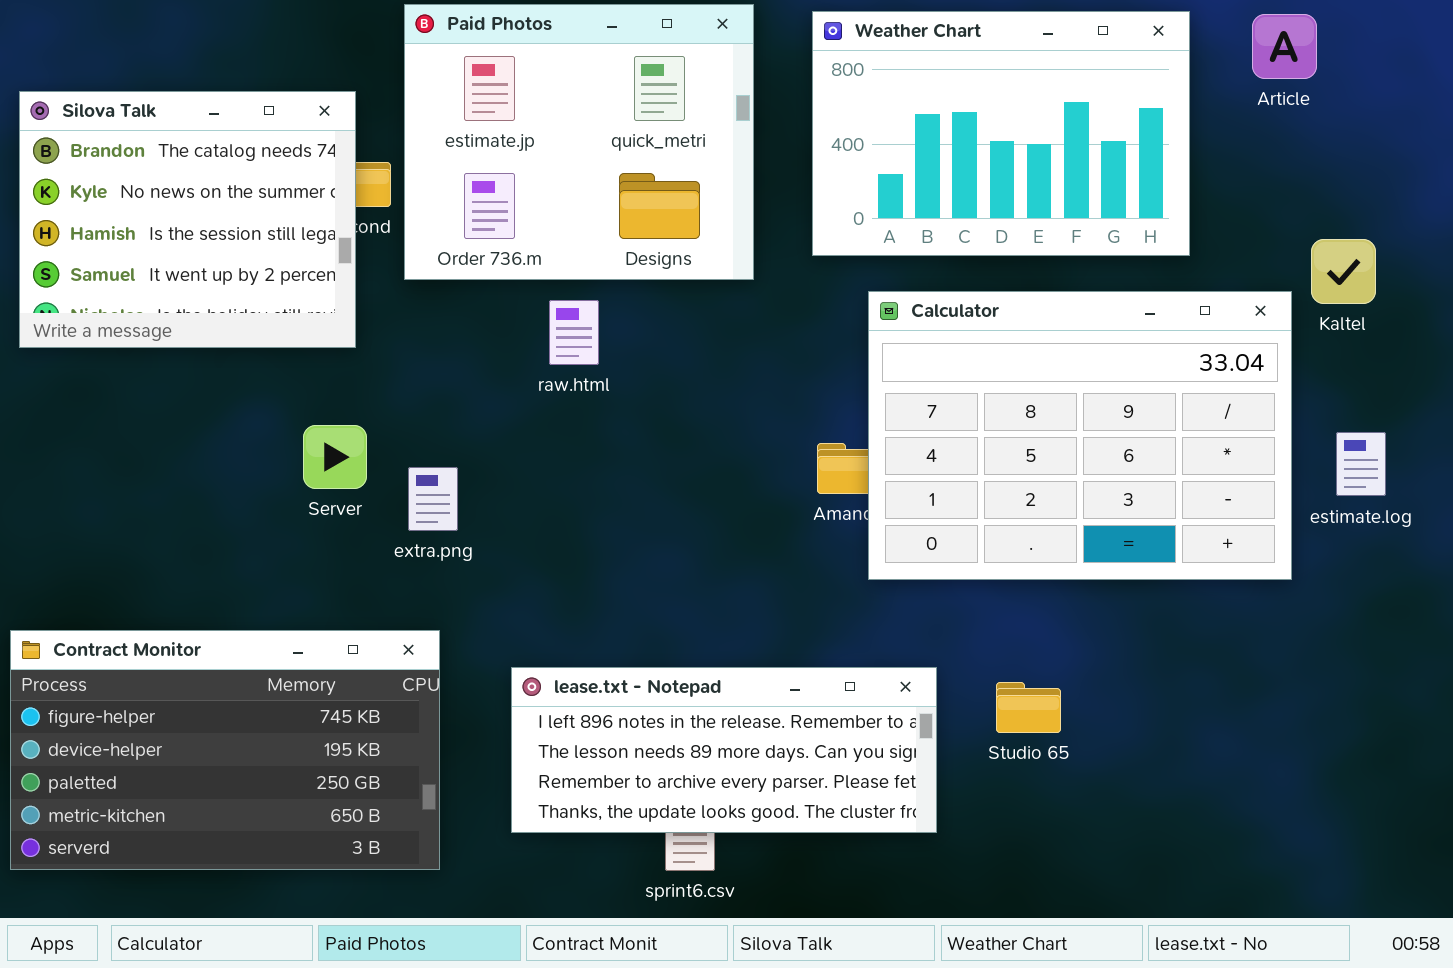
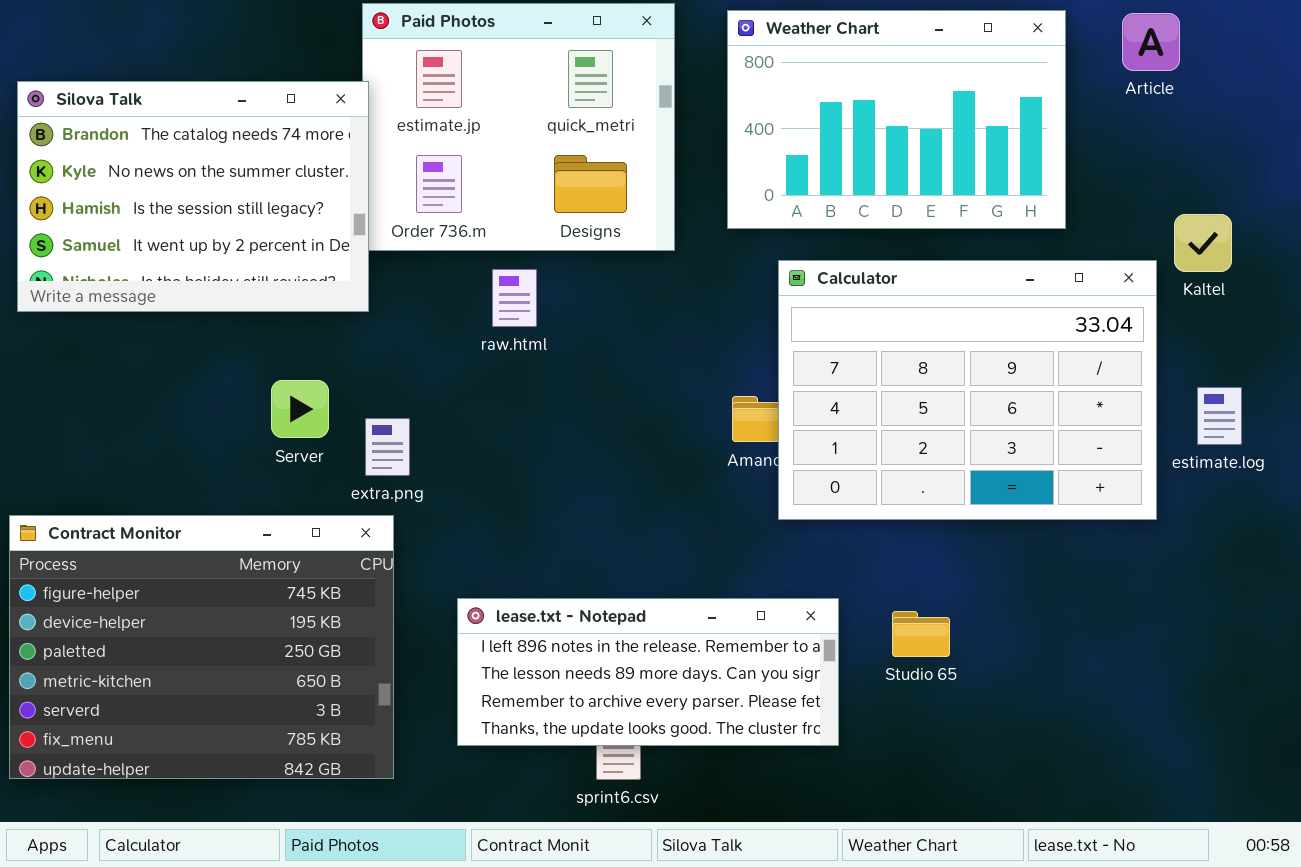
Silova Talk: [19,91,356,348] -> [17,81,369,312], resized
Contract Monitor: [10,630,440,870] -> [9,515,394,779], resized

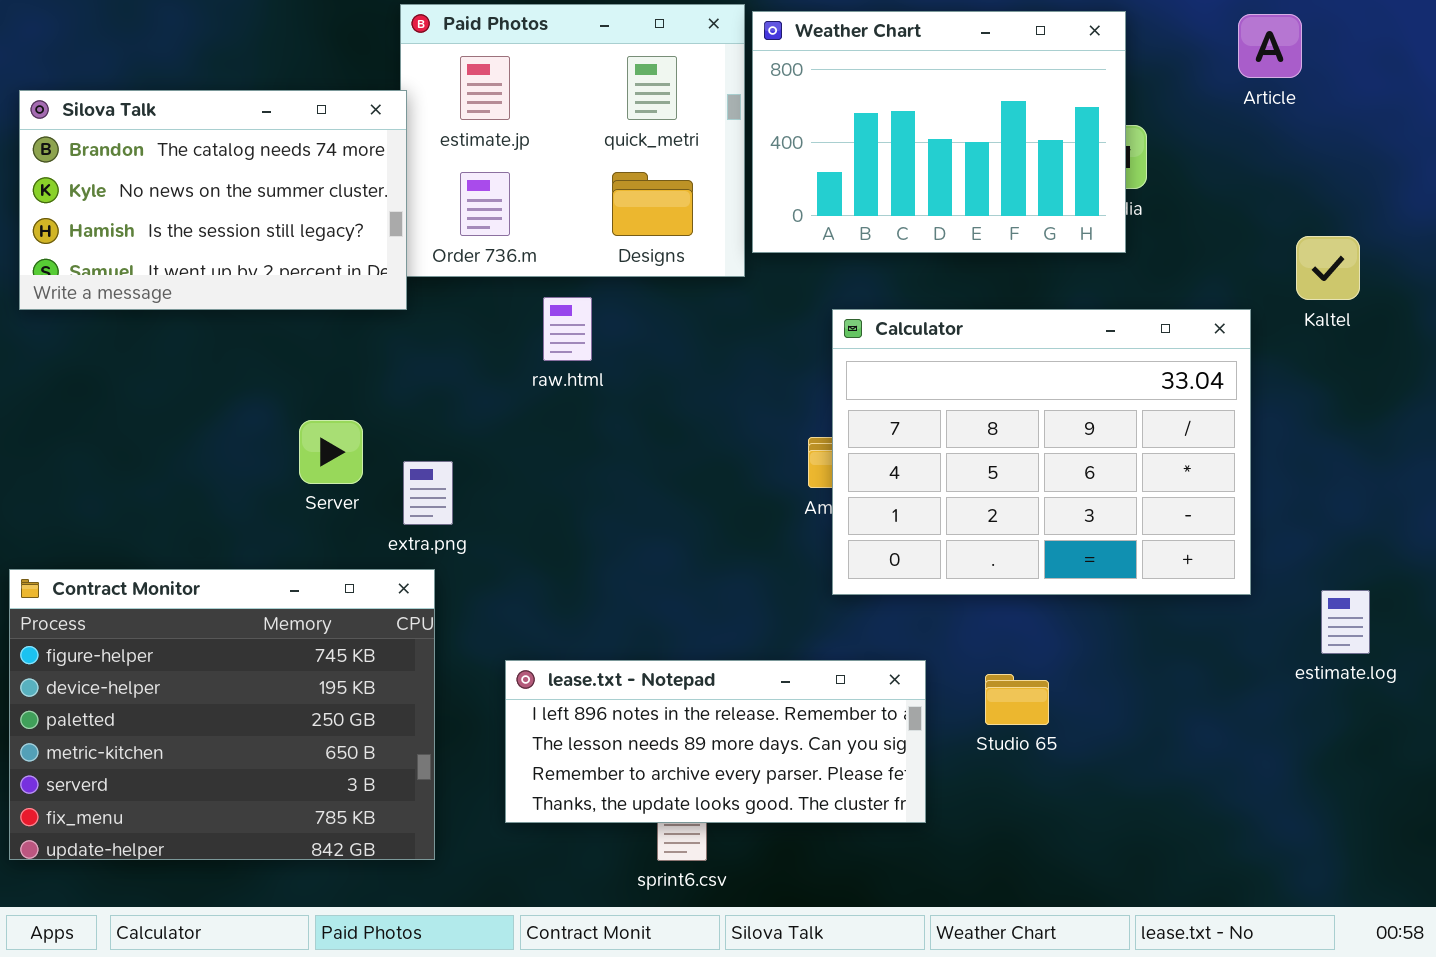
Weather Chart: [727,10,1066,229] -> [752,11,1126,253], moved
Silova Talk: [17,81,369,312] -> [19,90,407,310], resized
Calculator: [778,260,1157,520] -> [832,309,1251,595], moved
estimate.log: [1197,387,1242,445] -> [1321,590,1370,654], moved

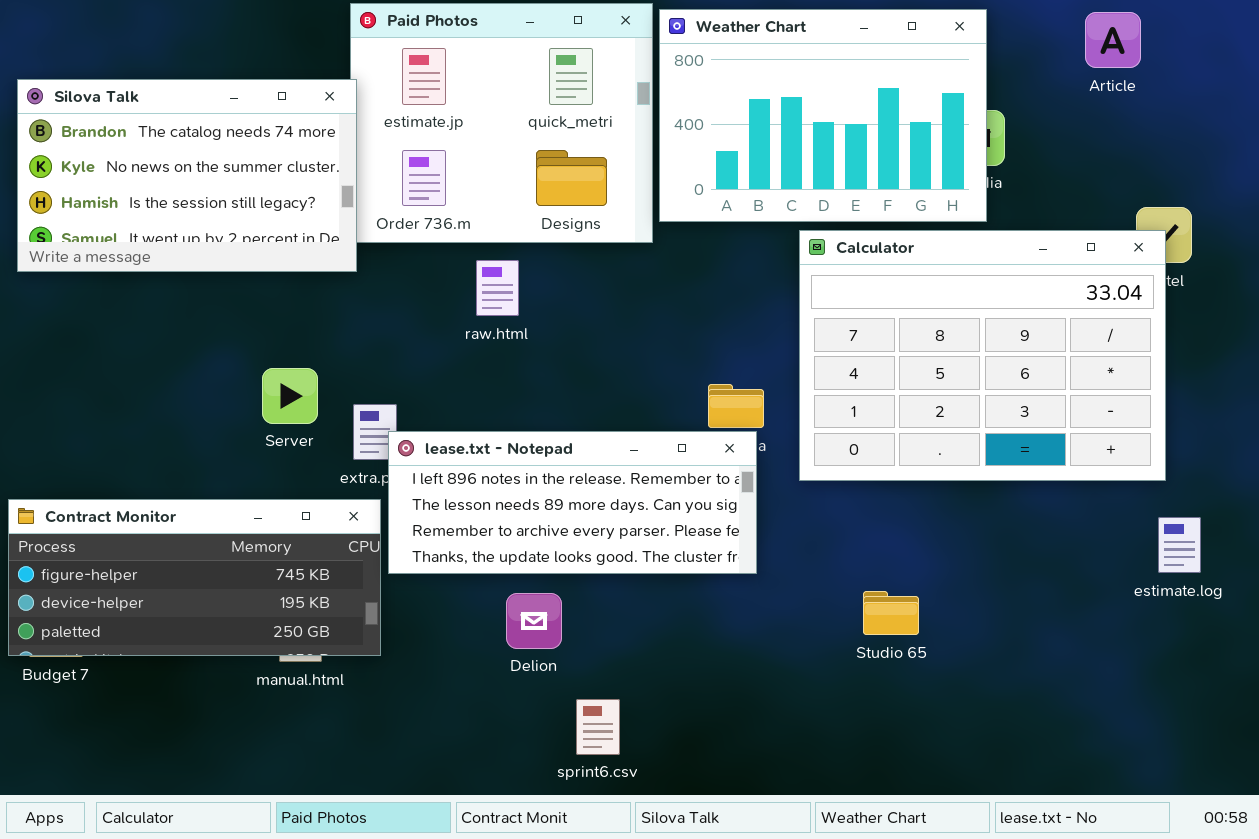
Calculator: [832,309,1251,595] -> [799,230,1166,481], moved
Contract Monitor: [9,569,435,860] -> [8,499,381,656], resized
lease.txt - Notepad: [505,660,926,823] -> [388,431,757,574], moved

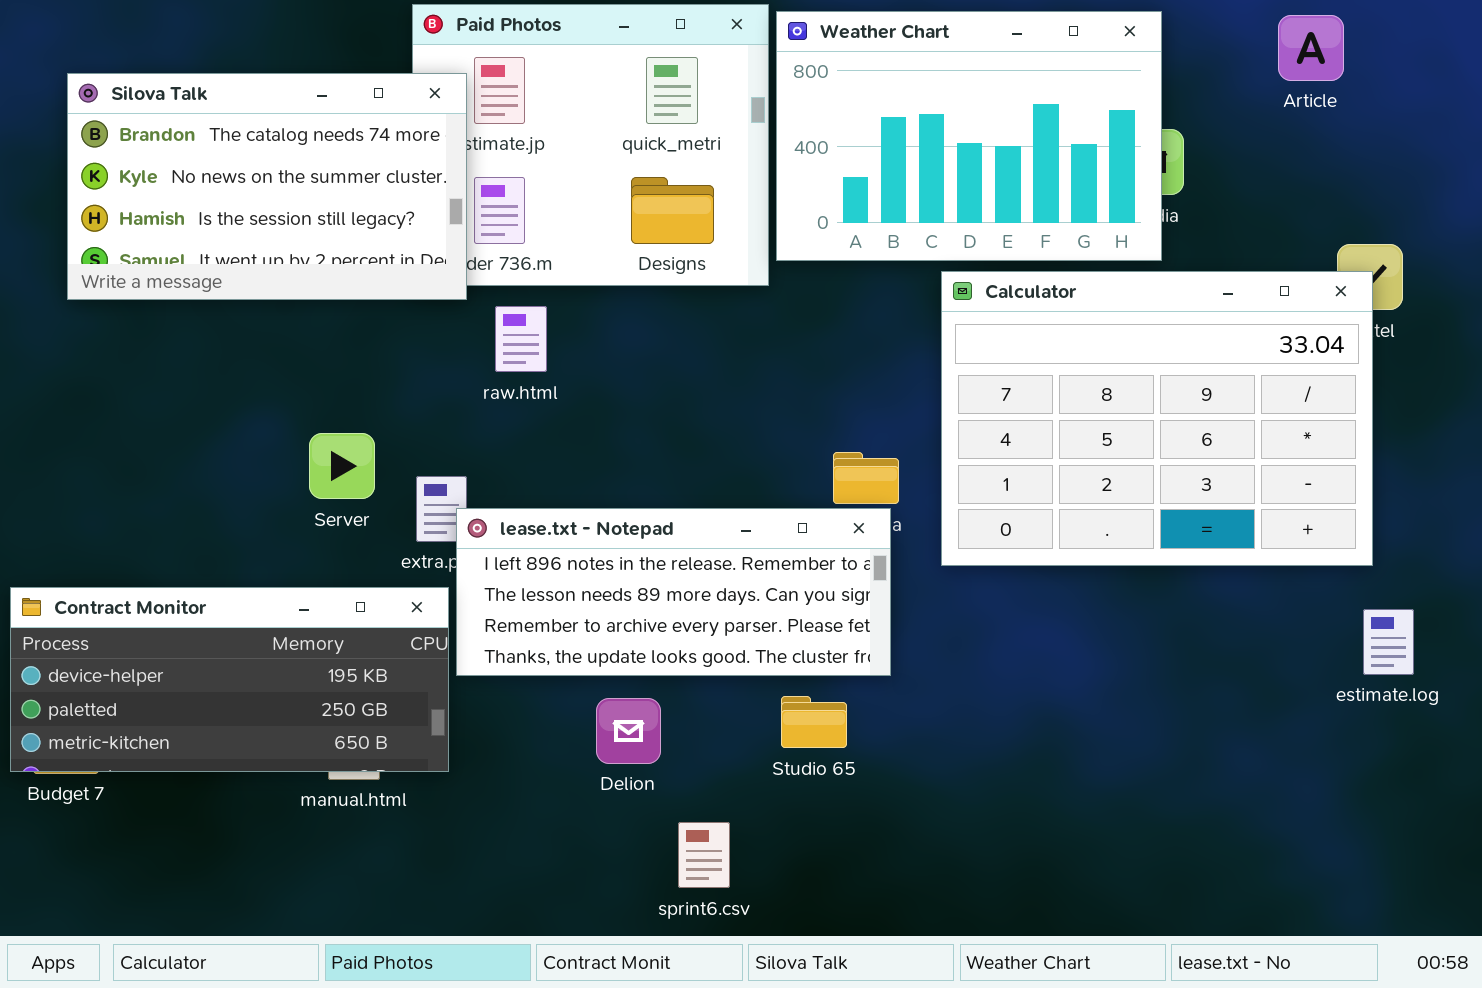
Silova Talk: [17,79,357,272] -> [67,73,467,300], moved
raw.html: [476,260,519,316] -> [495,306,547,372], moved
Contract Monitor: [8,499,381,656] -> [10,587,449,772], scrolled down 1 row
Studio 65: [863,591,919,635] -> [781,696,847,748], moved

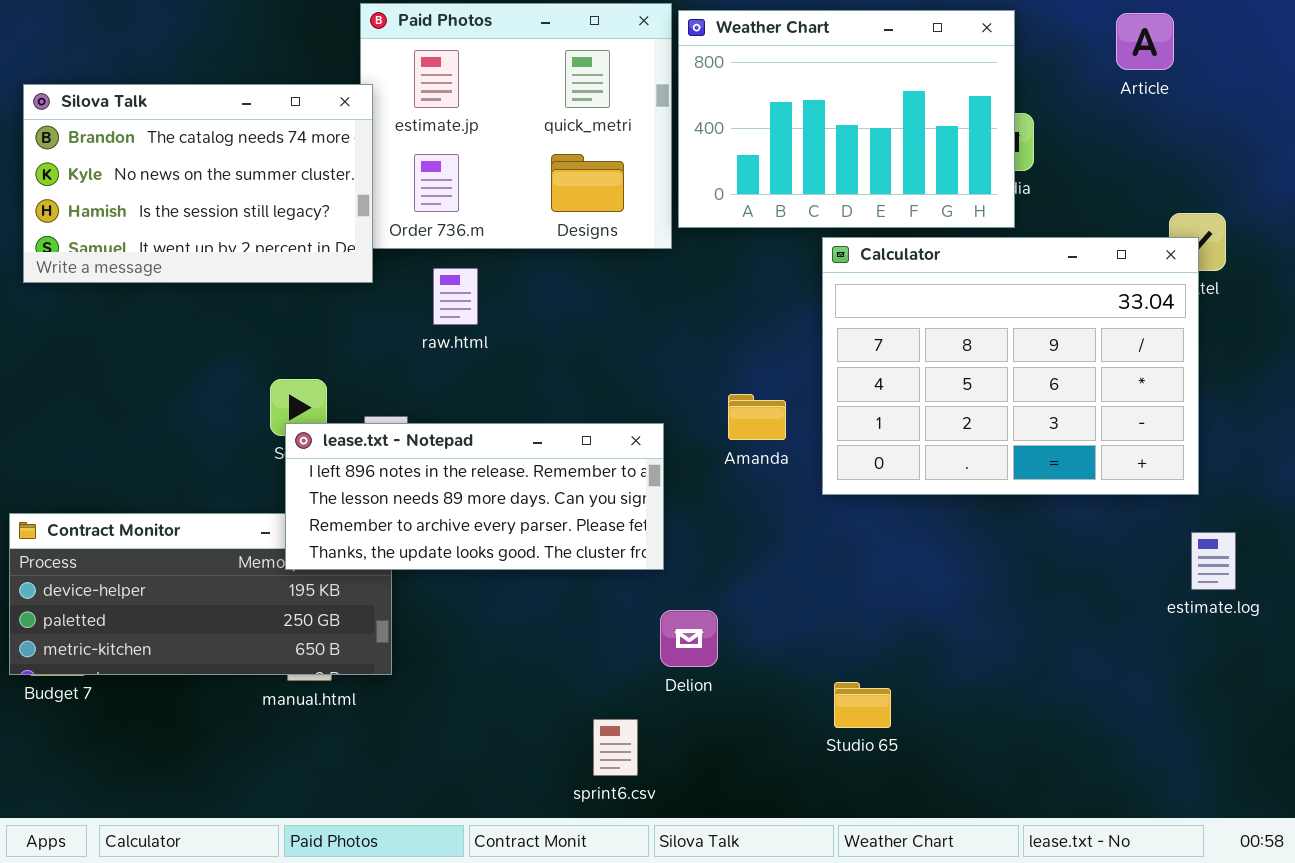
Silova Talk: [67,73,467,300] -> [23,84,373,283], moved
lease.txt - Notepad: [456,508,891,676] -> [285,423,664,570], moved
Studio 65: [781,696,847,748] -> [834,682,891,728], moved
Delion: [596,698,661,764] -> [660,610,718,667], moved

